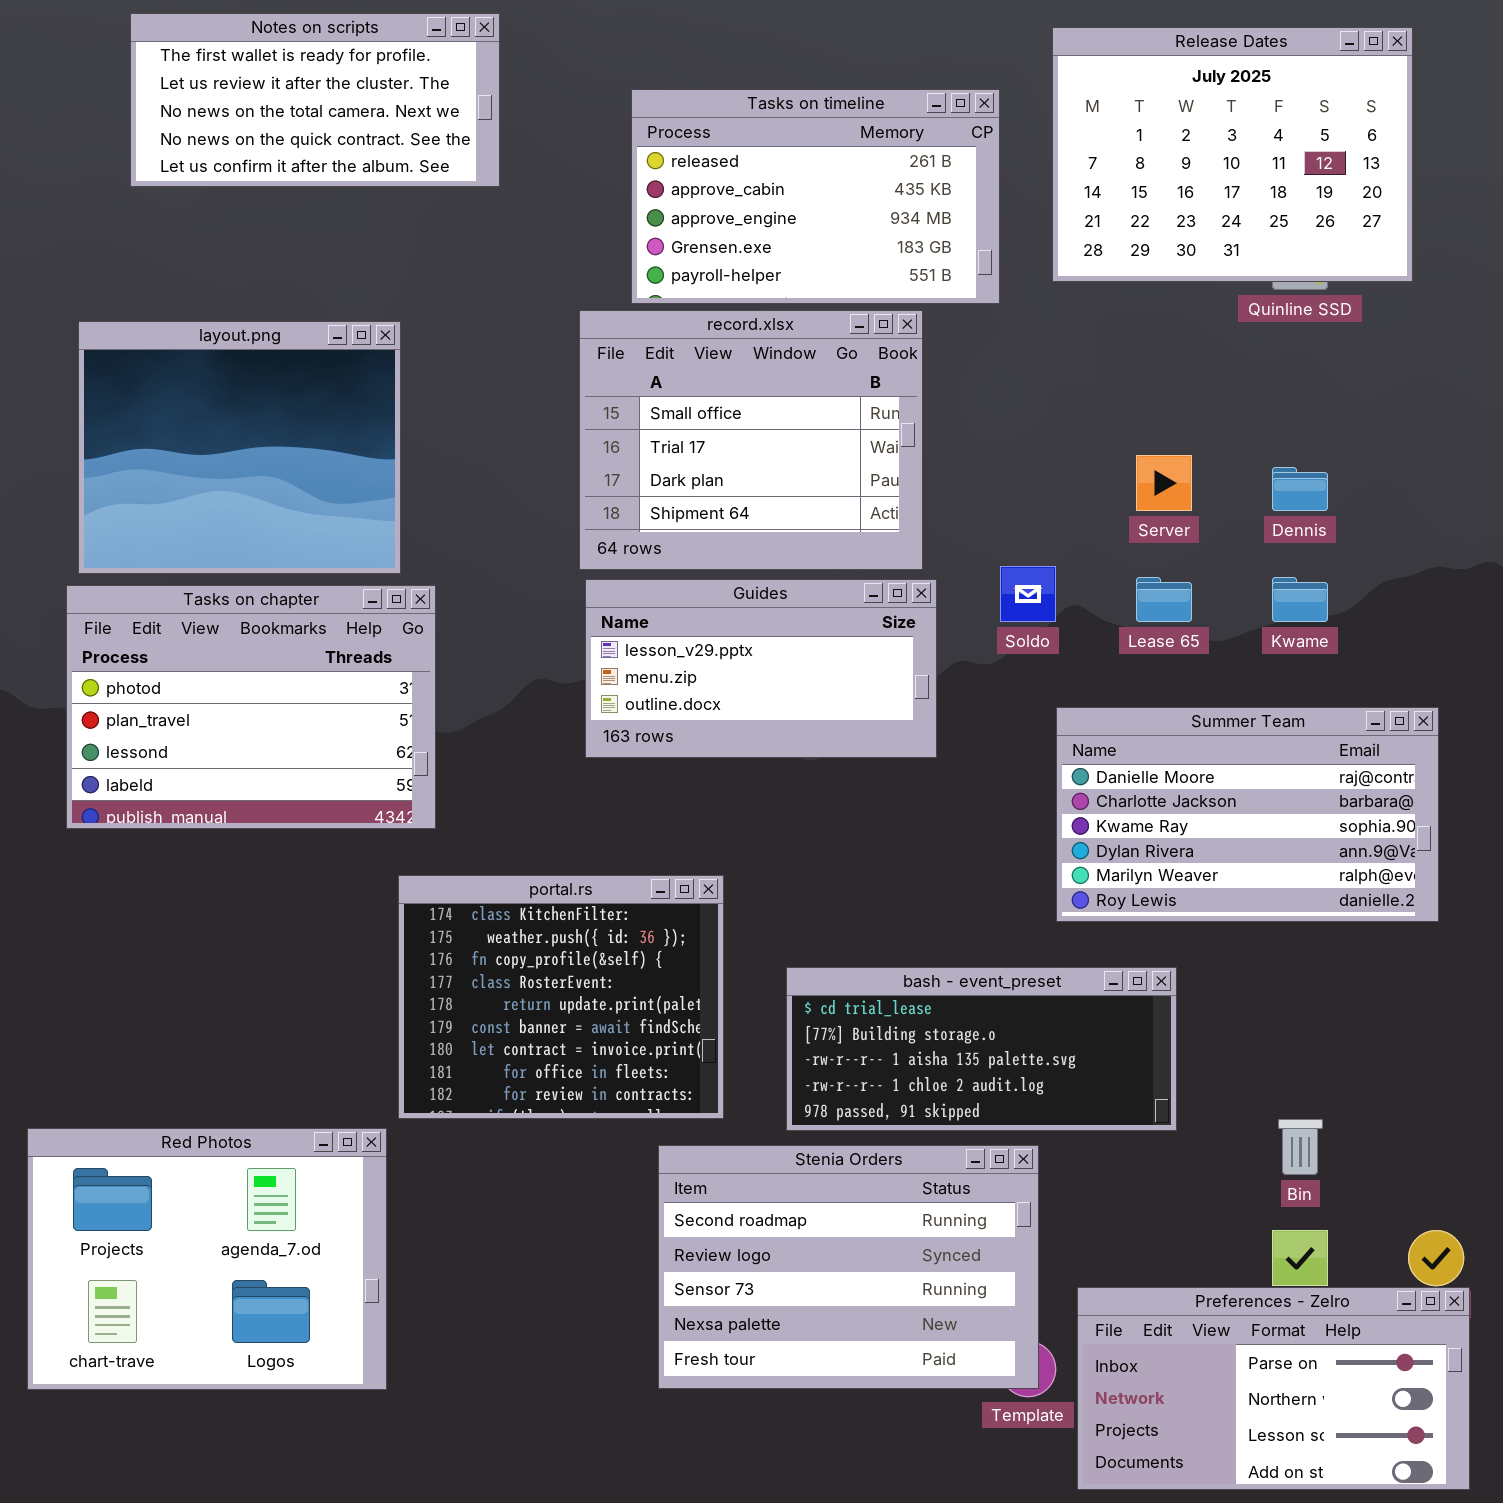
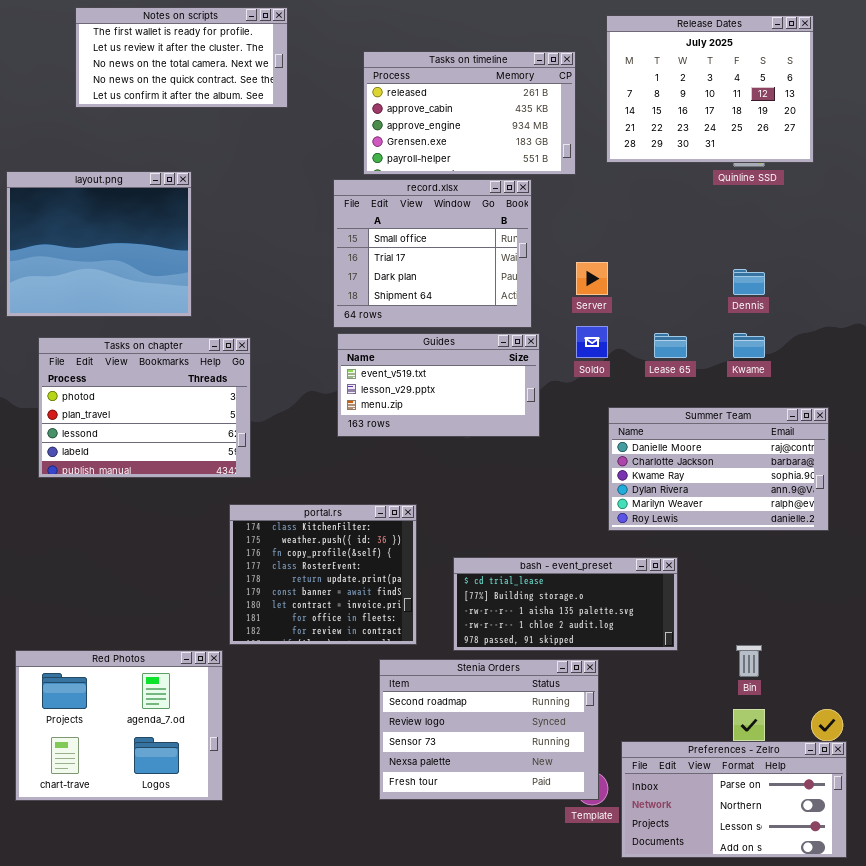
layout.png: [78,321,401,574] -> [6,171,192,317], moved
Server: [1136,455,1192,511] -> [576,262,608,295], moved
Guides: [585,579,937,758] -> [337,333,540,437], scrolled up 1 row

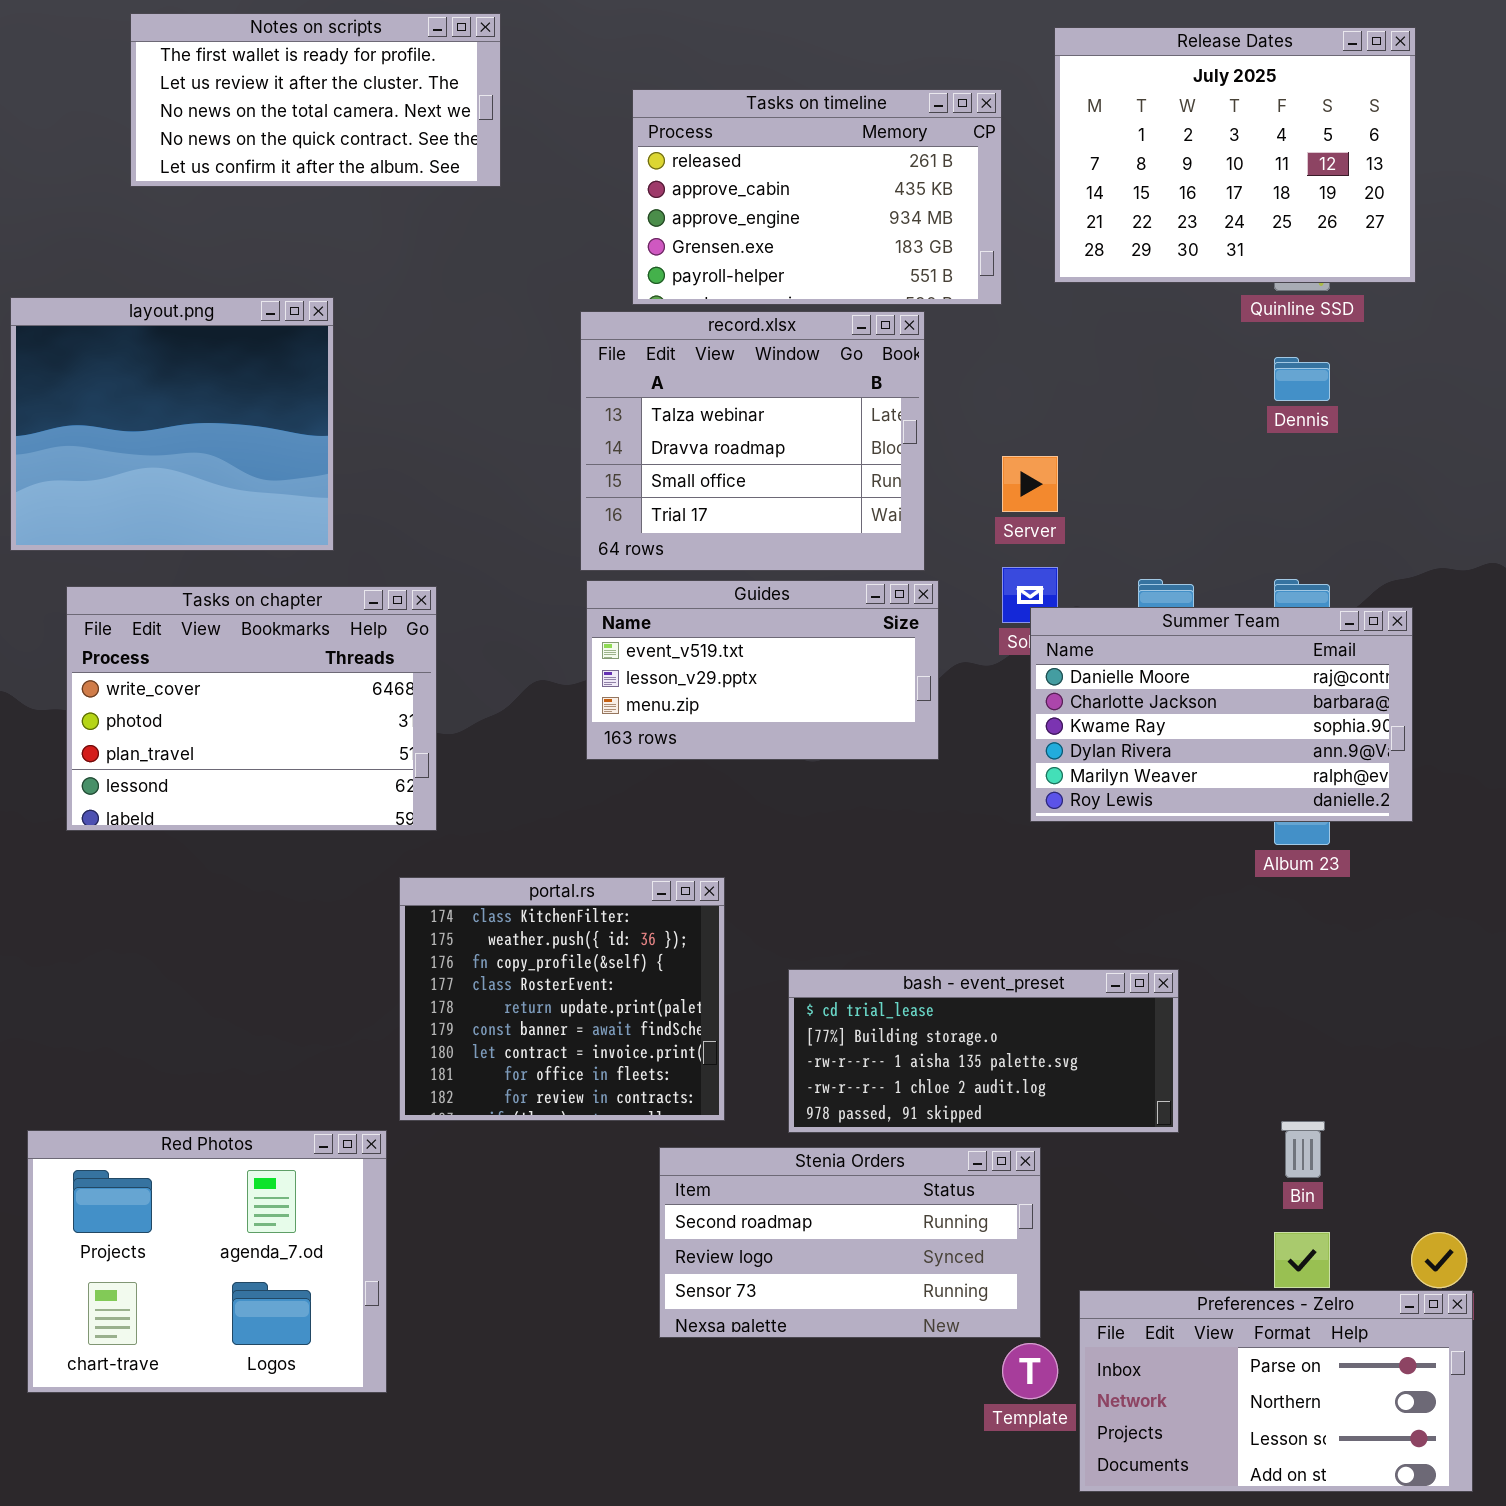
record.xlsx: [333,179,532,328] -> [580,311,925,571], scrolled up 2 rows
Dennis: [733,269,765,295] -> [1274,357,1330,401], moved
Tasks on chapter: [38,337,251,478] -> [66,586,437,831], scrolled up 1 row
Summer Team: [608,407,829,531] -> [1030,607,1413,822], moved
Stenia Orders: [379,659,599,800] -> [659,1147,1041,1338], resized

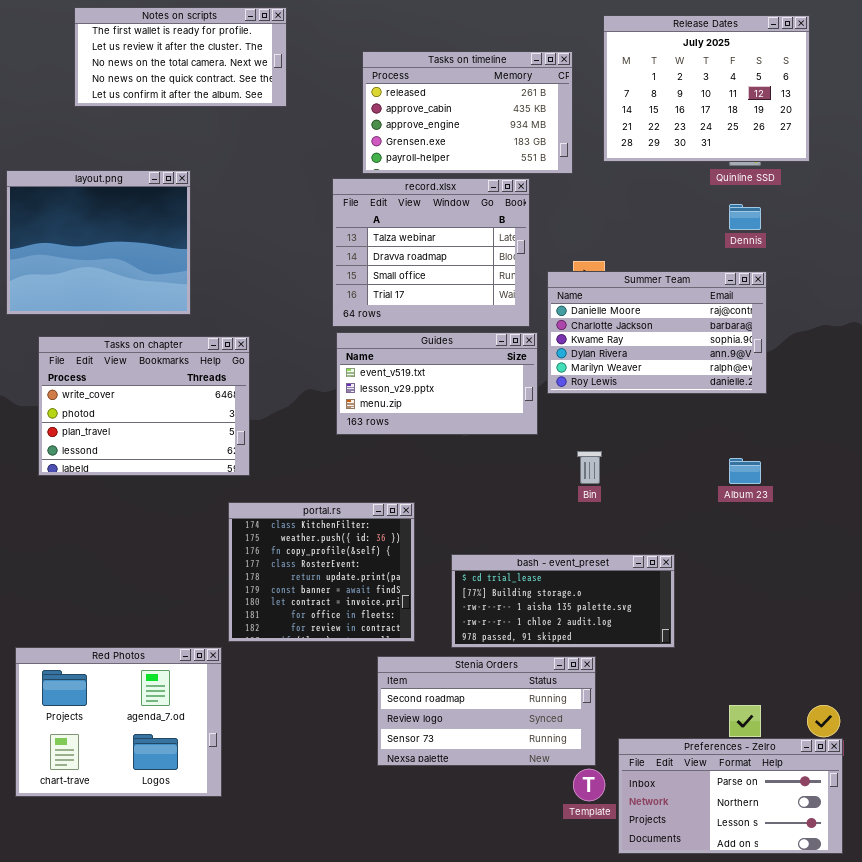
Summer Team: [1030,607,1413,822] -> [547,271,767,394], moved
Bin: [1281,1121,1325,1178] -> [577,451,602,484], moved

